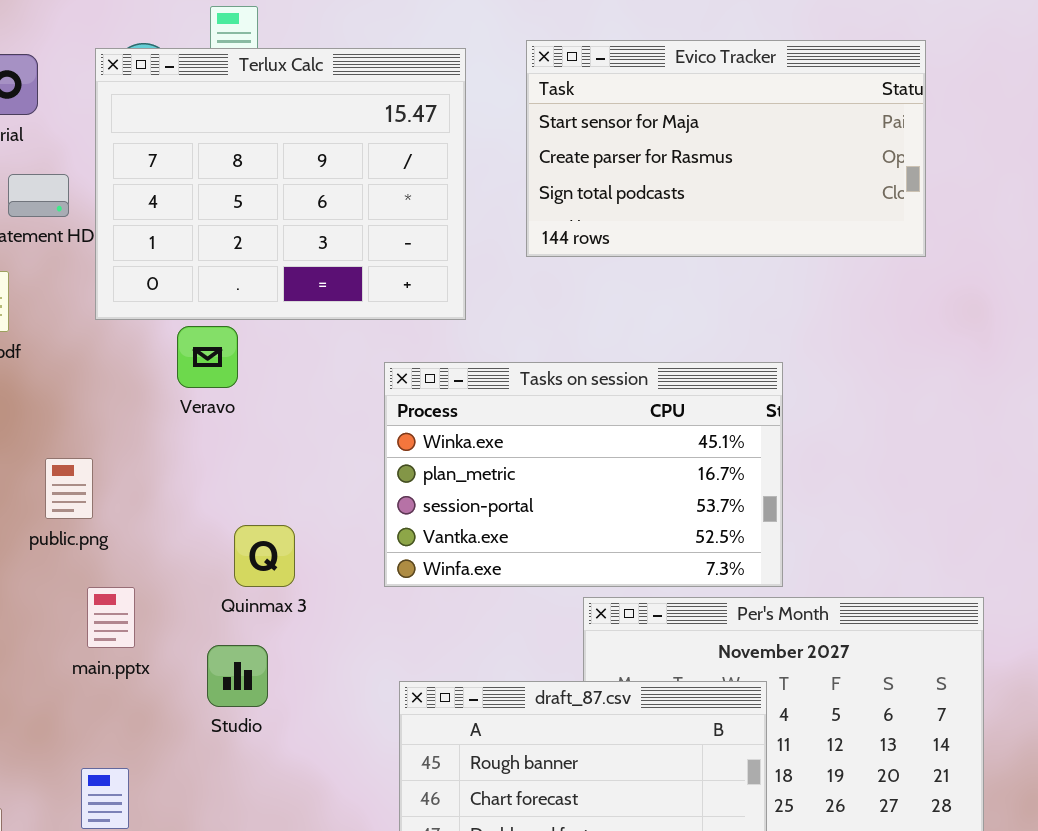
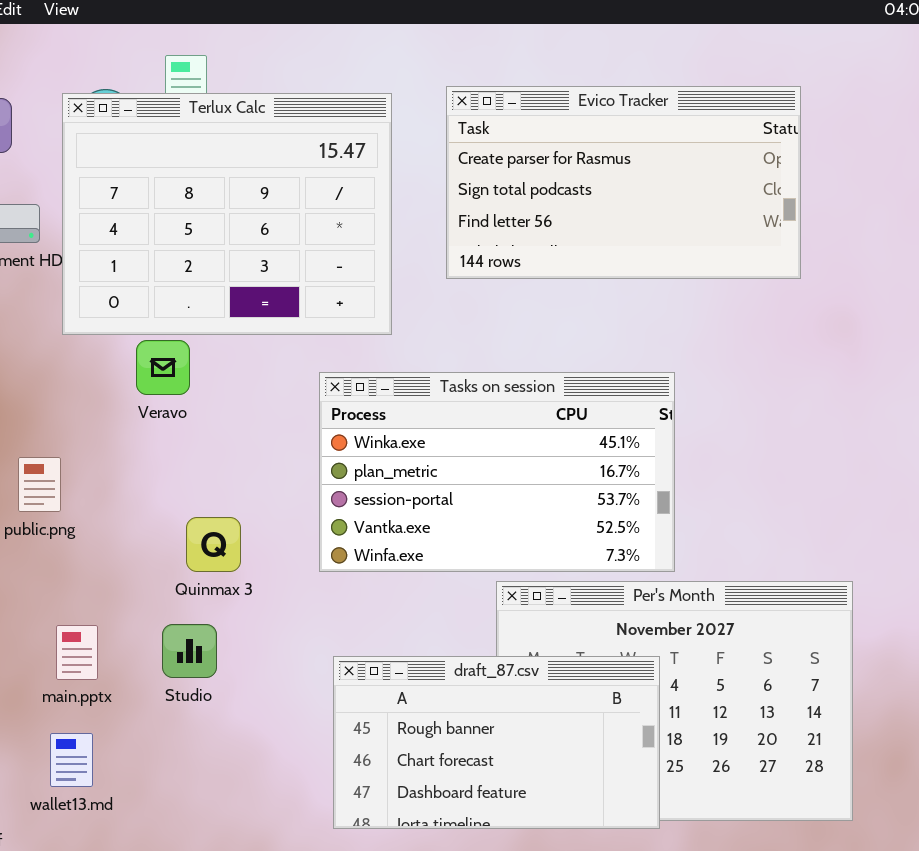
Evico Tracker: [526,40,926,257] -> [446,86,801,279], scrolled down 1 row
main.pptx: [87,587,135,648] -> [56,625,98,680], moved

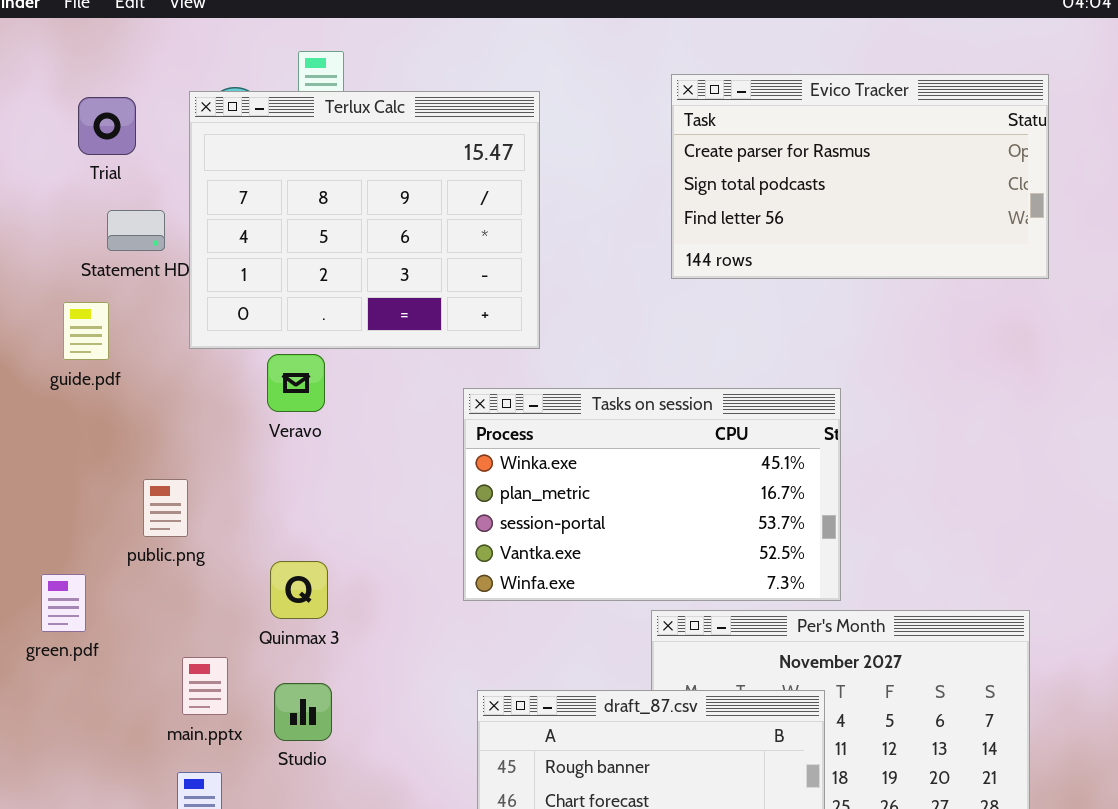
Evico Tracker: [446,86,801,279] -> [671,74,1049,279], moved
Quinmax 3: [186,517,241,572] -> [270,561,328,619], moved
Studio: [162,624,217,678] -> [274,683,332,741], moved

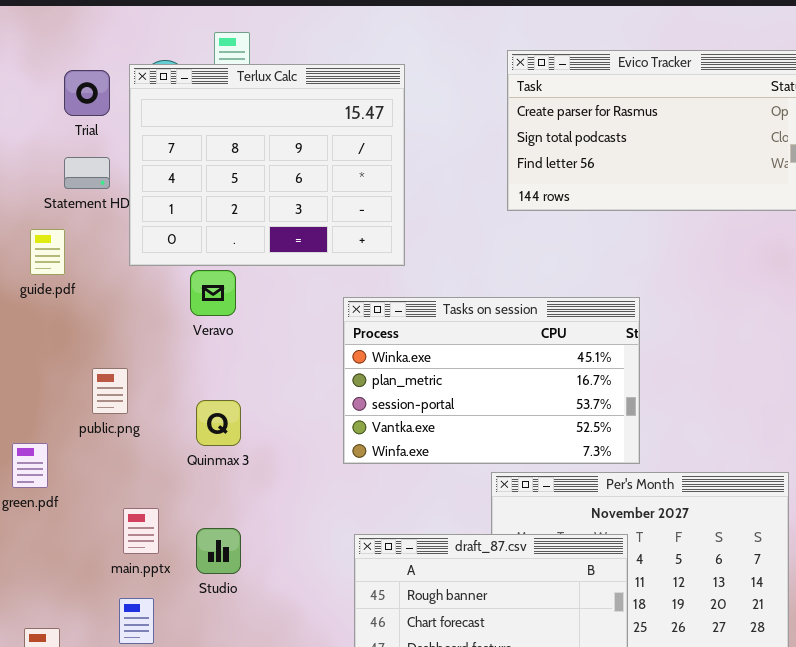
Trial: [78,97,136,155] -> [64,70,110,116], moved
Quinmax 3: [270,561,328,619] -> [196,400,241,446], moved

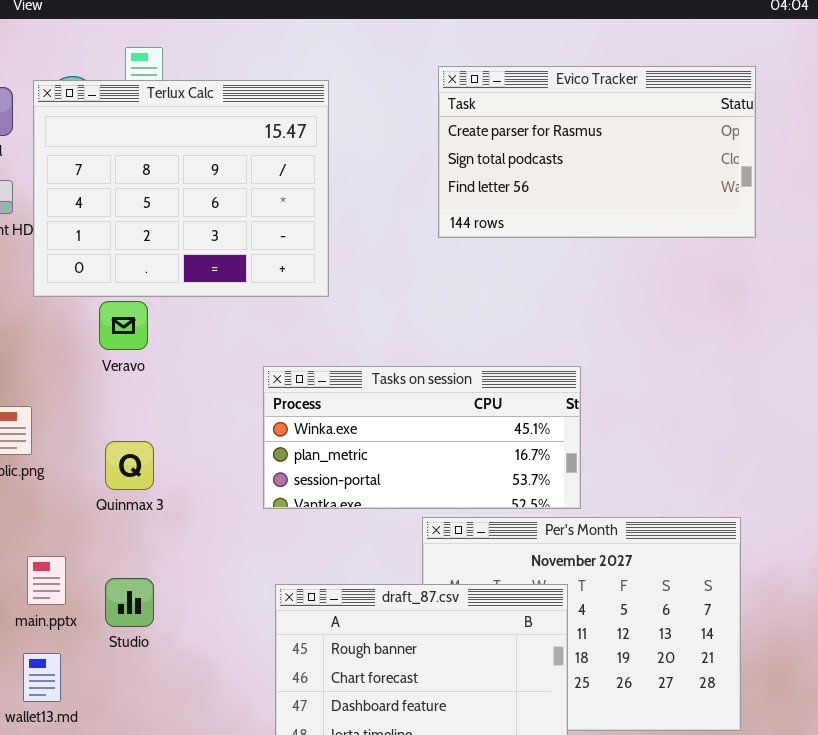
Tasks on session: [343,297,640,464] -> [263,366,581,509], resized

